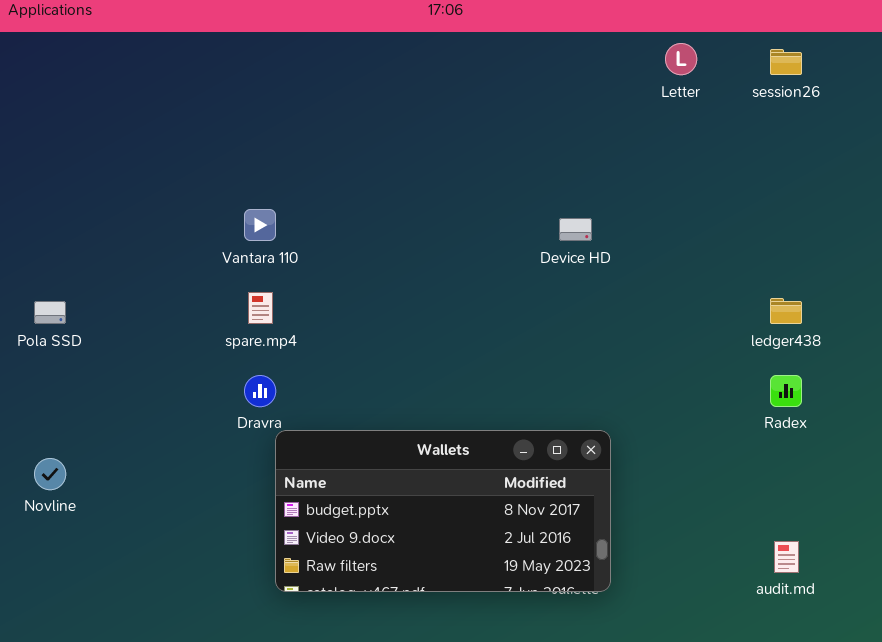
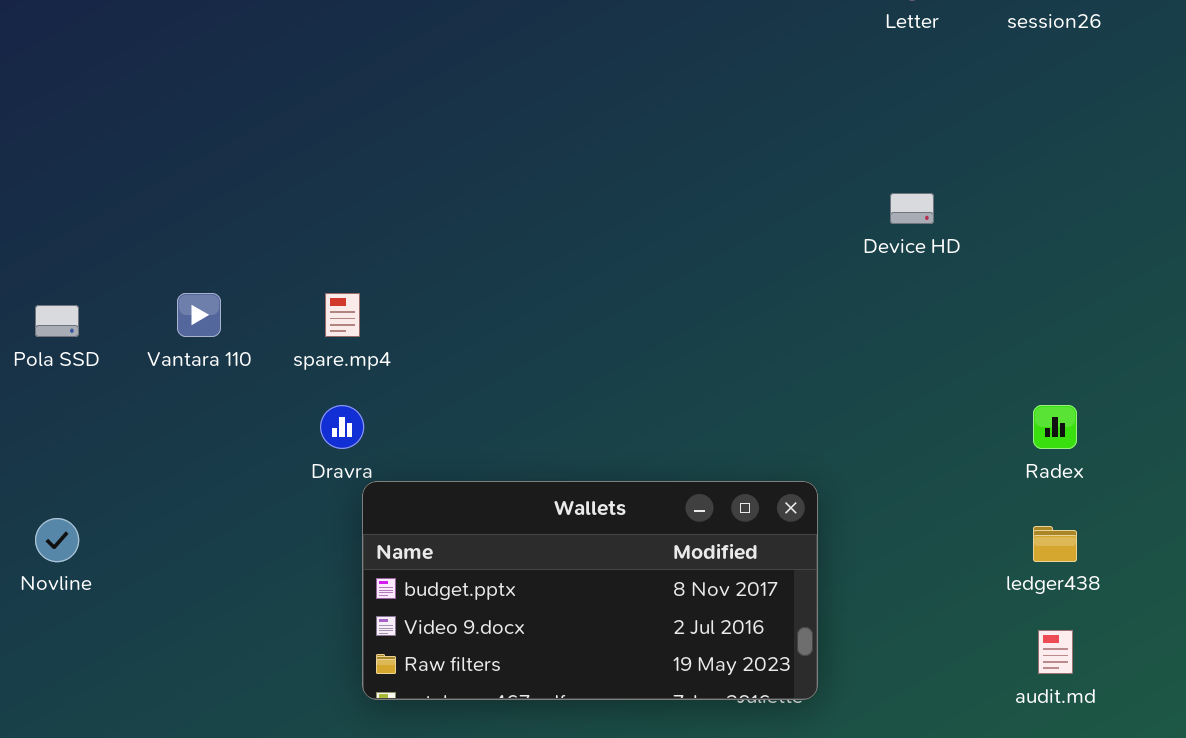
Vantara 110: [244,209,276,241] -> [177,293,221,337], moved
Device HD: [559,218,592,241] -> [890,193,934,224], moved
ledger438: [770,298,802,324] -> [1033,526,1077,562], moved

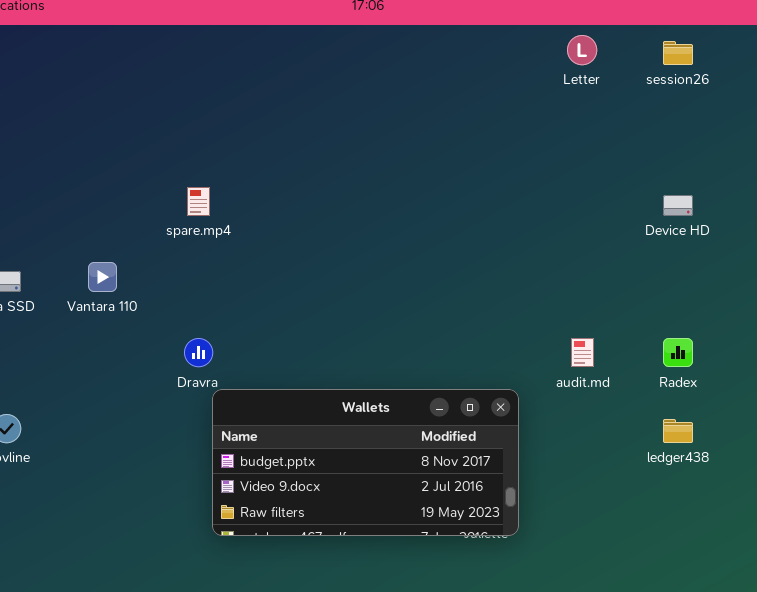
Device HD: [890,193,934,224] -> [663,195,693,216], moved
spare.mp4: [325,293,360,337] -> [187,187,210,216], moved
audit.md: [1038,630,1073,674] -> [571,338,594,367], moved

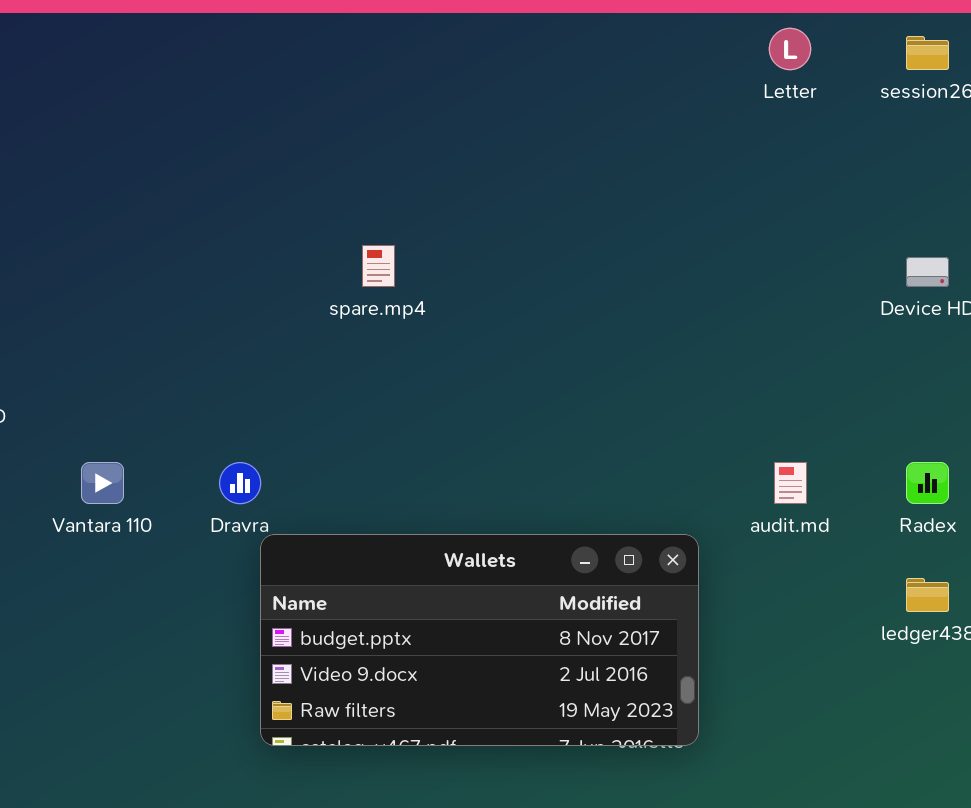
spare.mp4: [187,187,210,216] -> [362,245,395,287], moved
Vantara 110: [88,262,117,292] -> [81,462,124,504], moved

